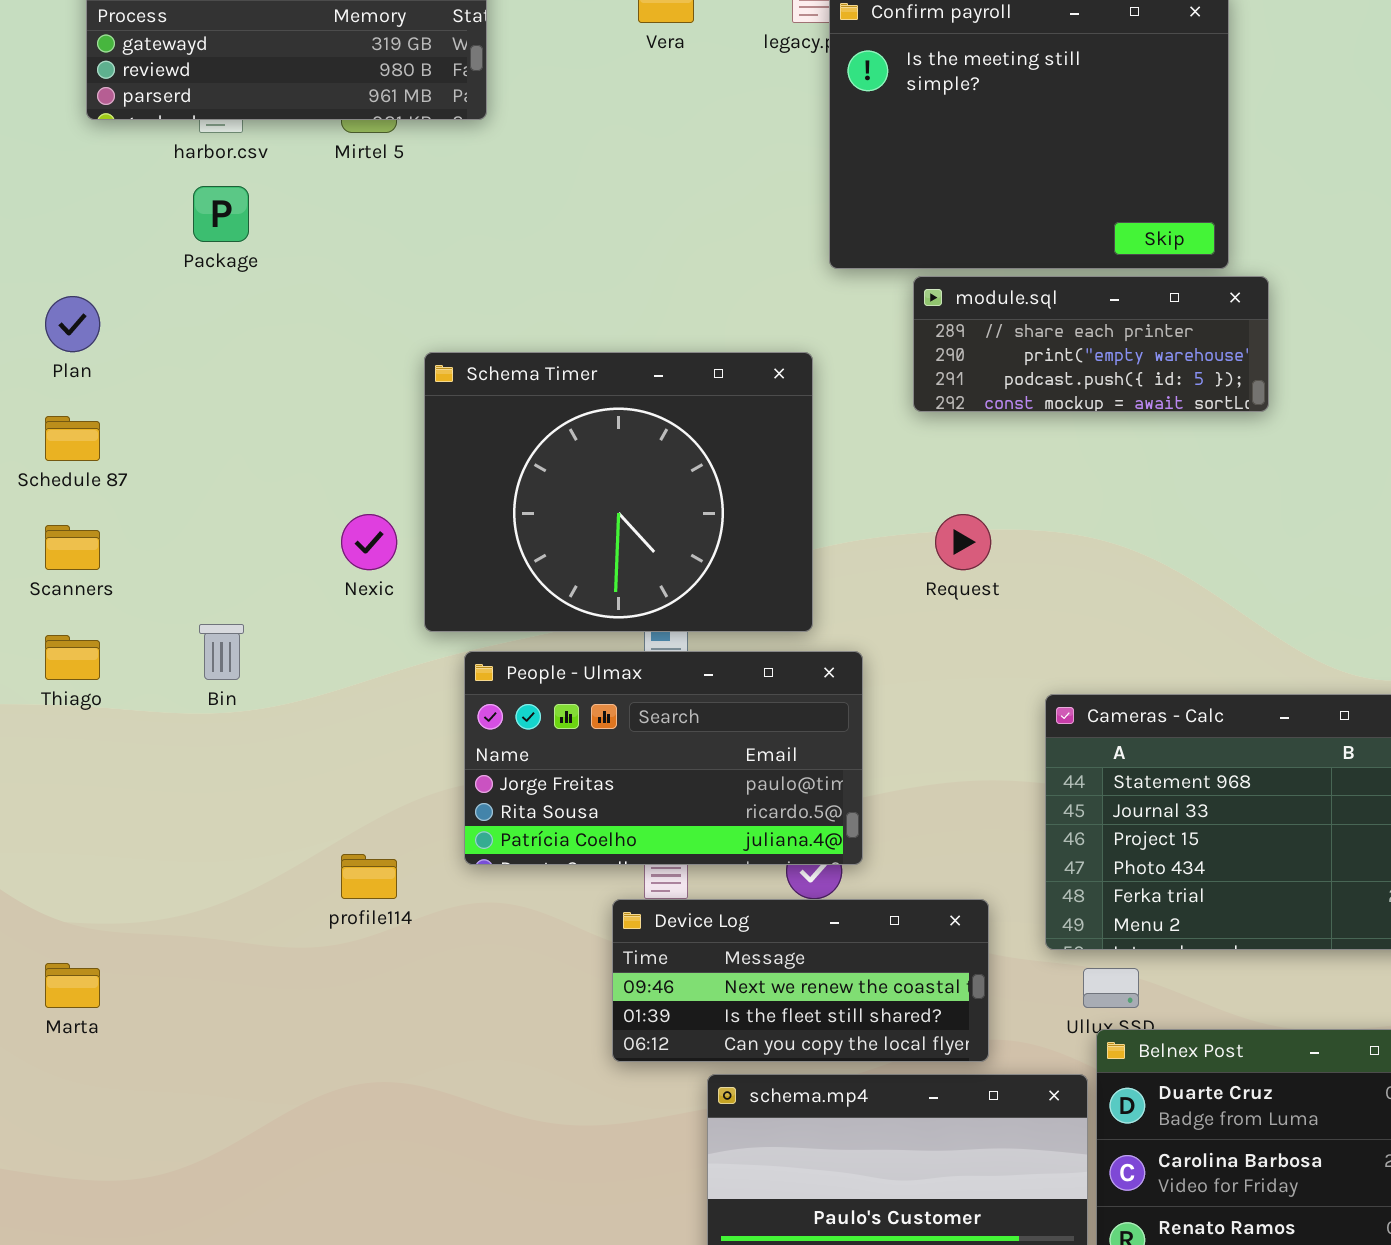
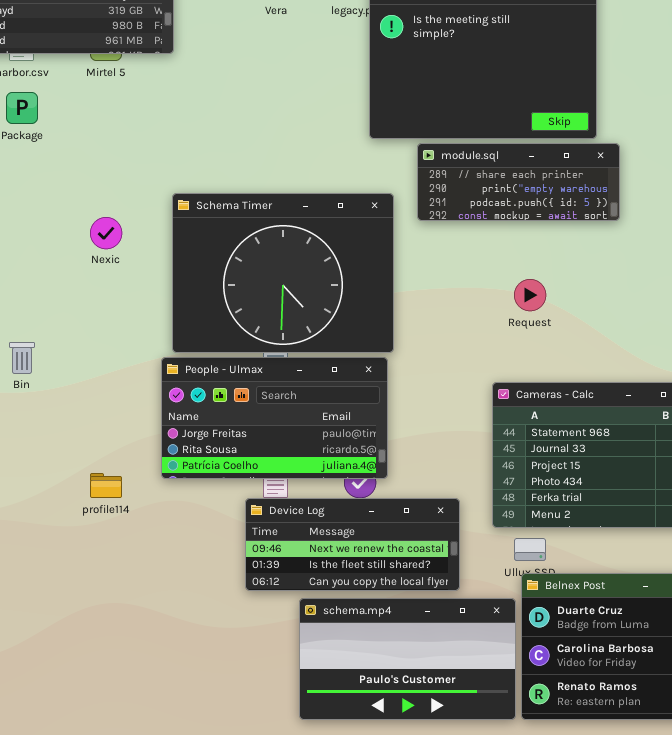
Schema Timer: [424,352,813,632] -> [172,193,394,353], moved
Nexic: [341,514,397,570] -> [90,217,122,249], moved
Request: [935,514,991,570] -> [514,279,546,311], moved

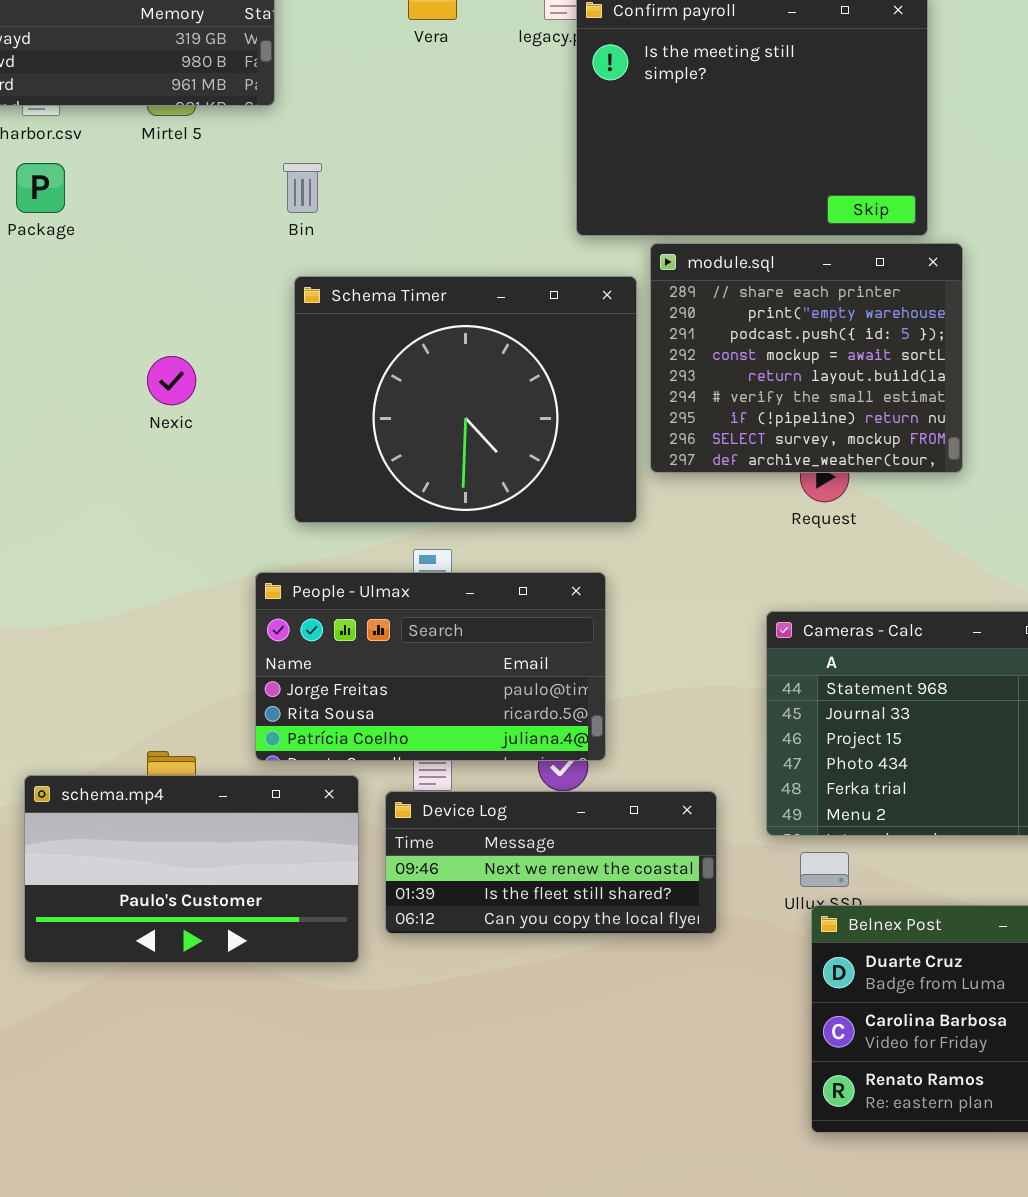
module.sql: [417,143,620,221] -> [650,243,963,473], resized
Schema Timer: [172,193,394,353] -> [294,276,637,523], moved
Bin: [9,342,35,374] -> [283,163,322,213], moved
schema.mp4: [299,598,516,720] -> [24,775,359,963], moved

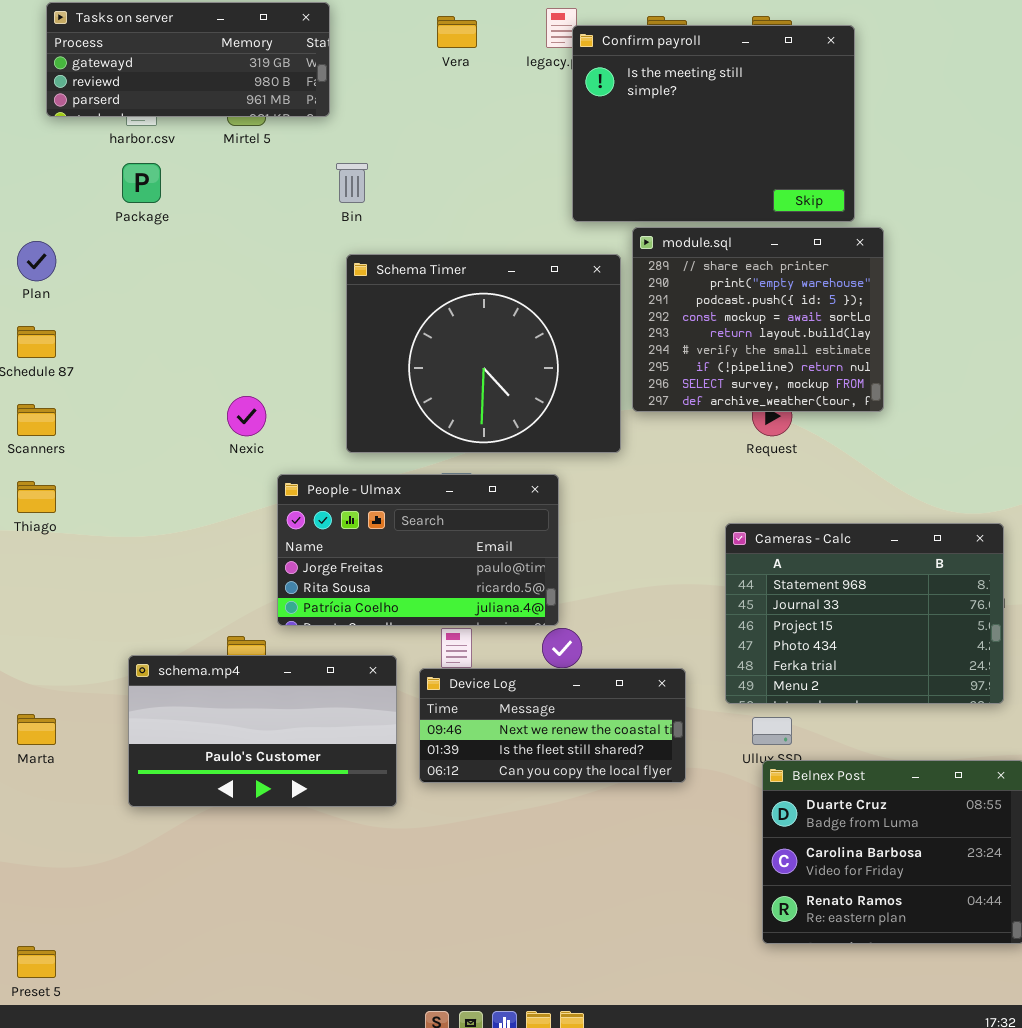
Nexic: [147,356,196,405] -> [227,396,266,436], moved
People - Ulmax: [255,572,606,761] -> [277,474,559,626], moved

